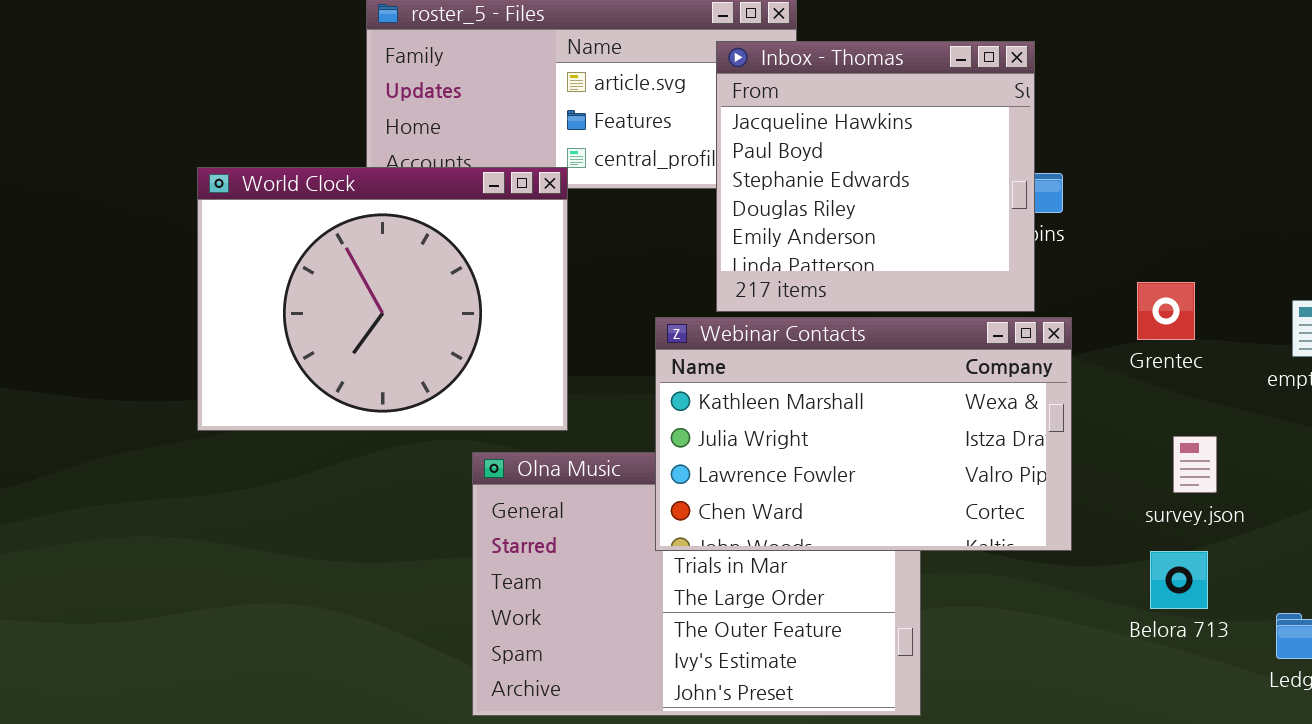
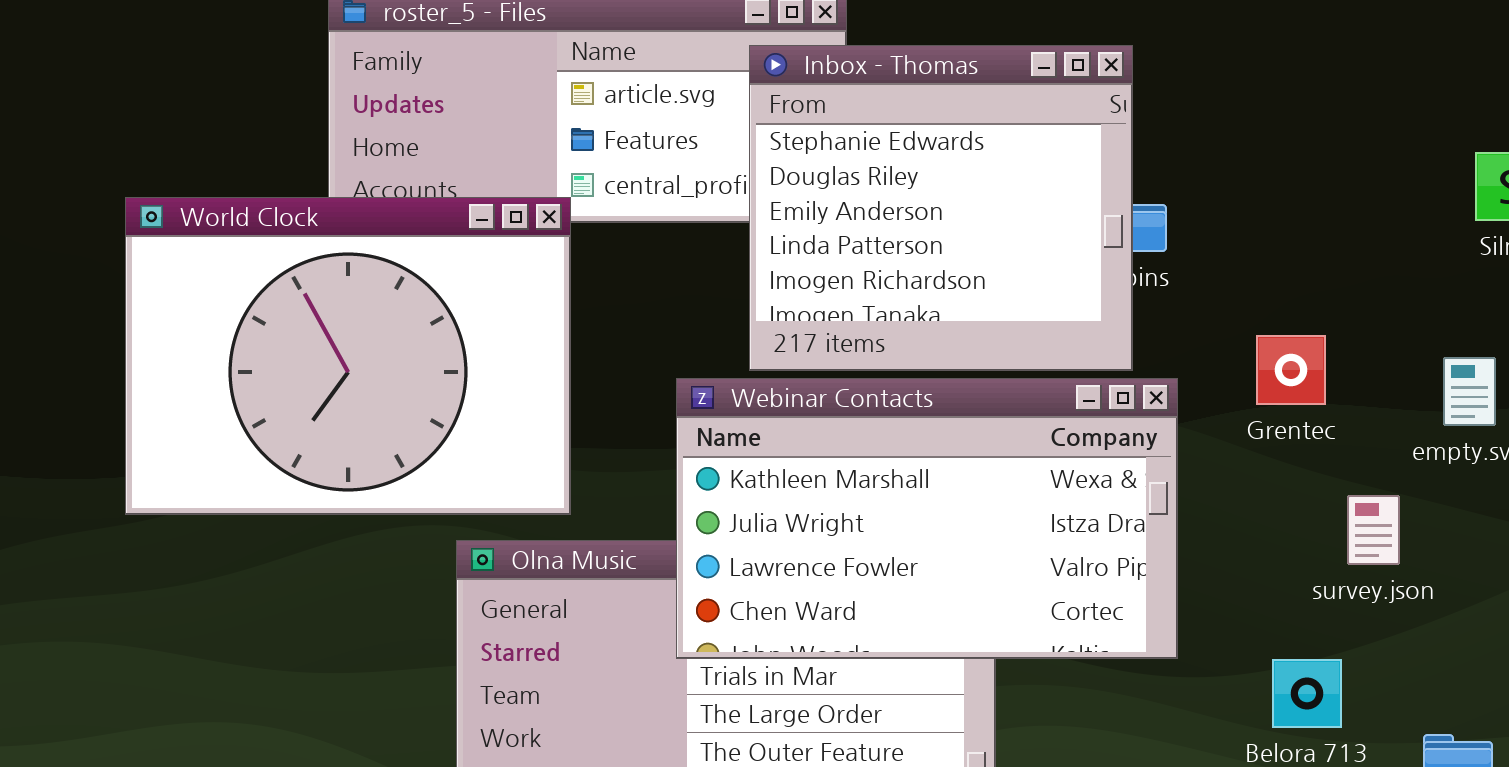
Inbox - Thomas: [716,41,1035,312] -> [749,45,1133,371], scrolled down 2 rows
survey.json: [1173,436,1217,493] -> [1347,495,1400,565], moved

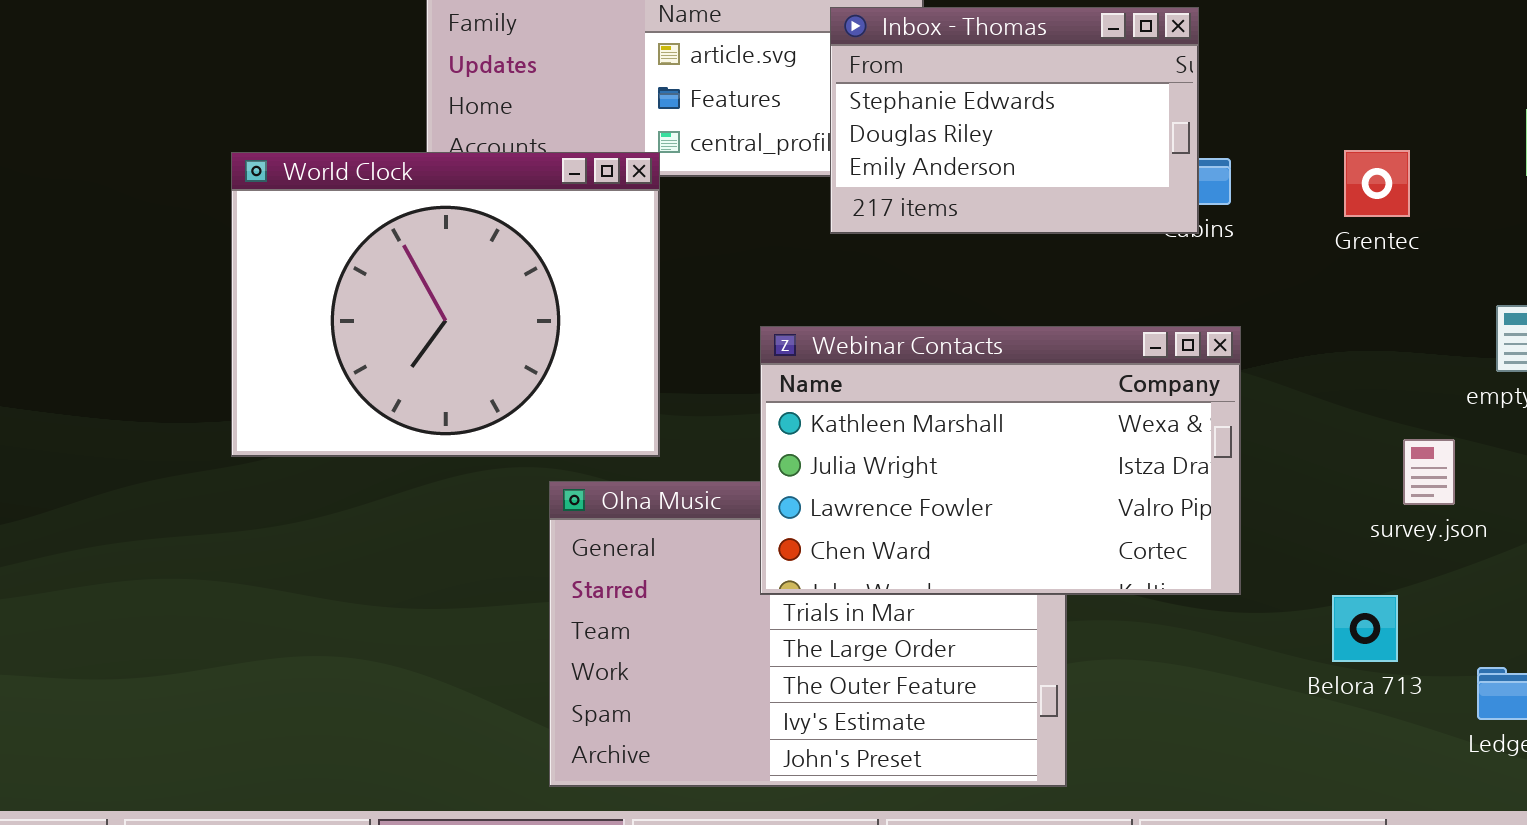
Inbox - Thomas: [749,45,1133,371] -> [830,7,1199,234], resized
Grentec: [1256,335,1326,405] -> [1344,150,1410,217], moved

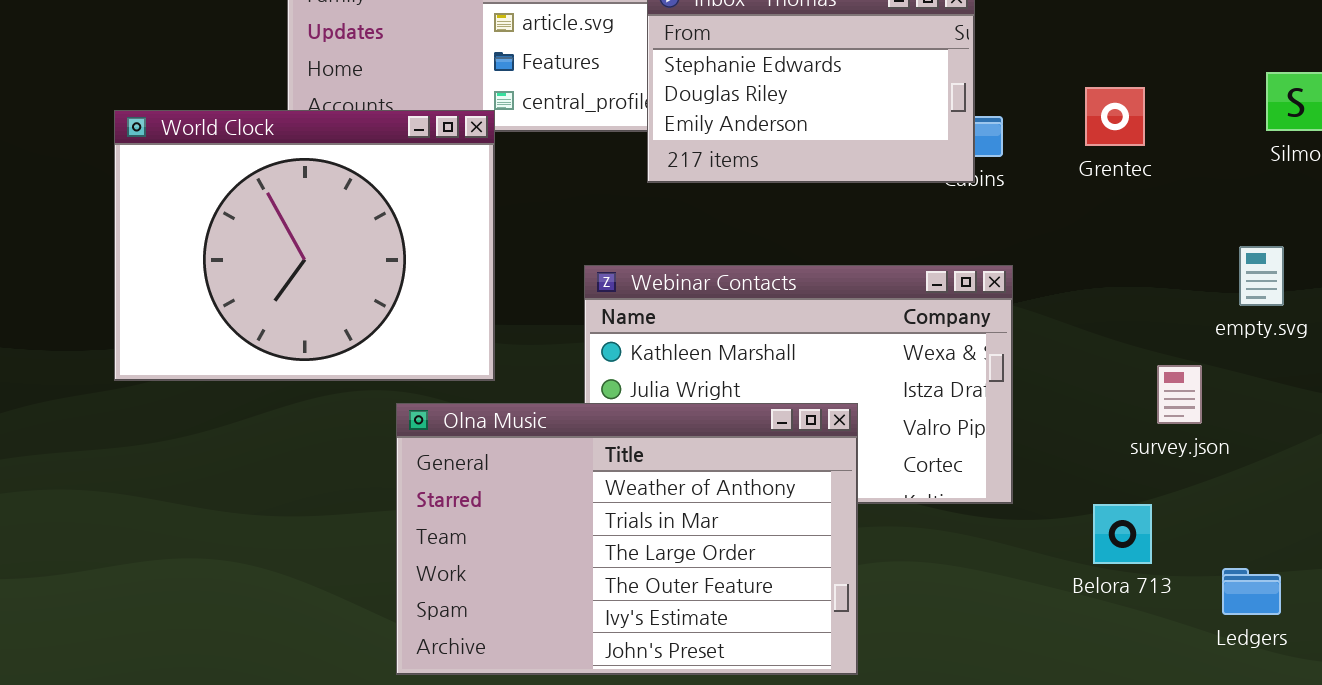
Grentec: [1344,150,1410,217] -> [1085,87,1145,146], moved
Olna Music: [549,481,1067,787] -> [396,403,858,675], raised

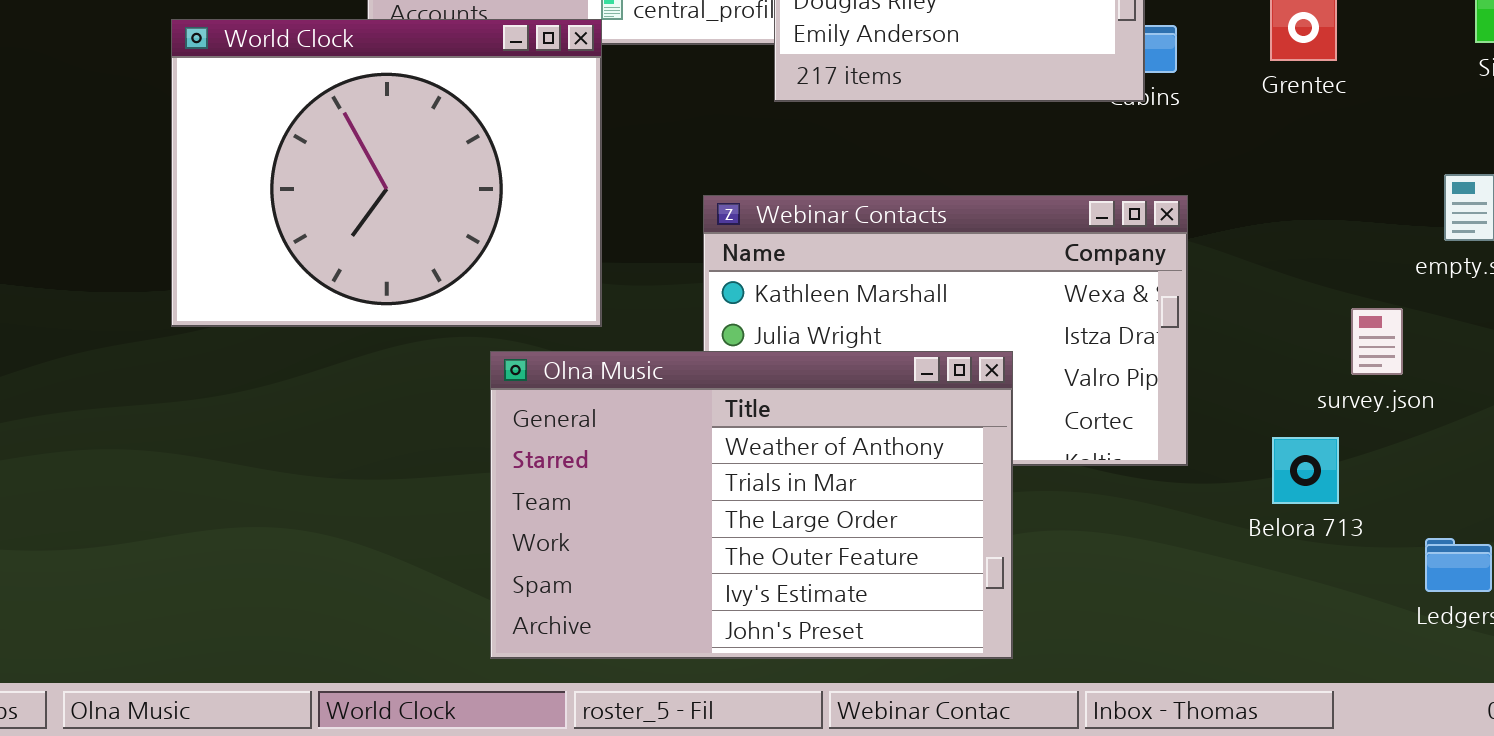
Belora 713: [1093,504,1152,564] -> [1272,437,1339,504], moved

